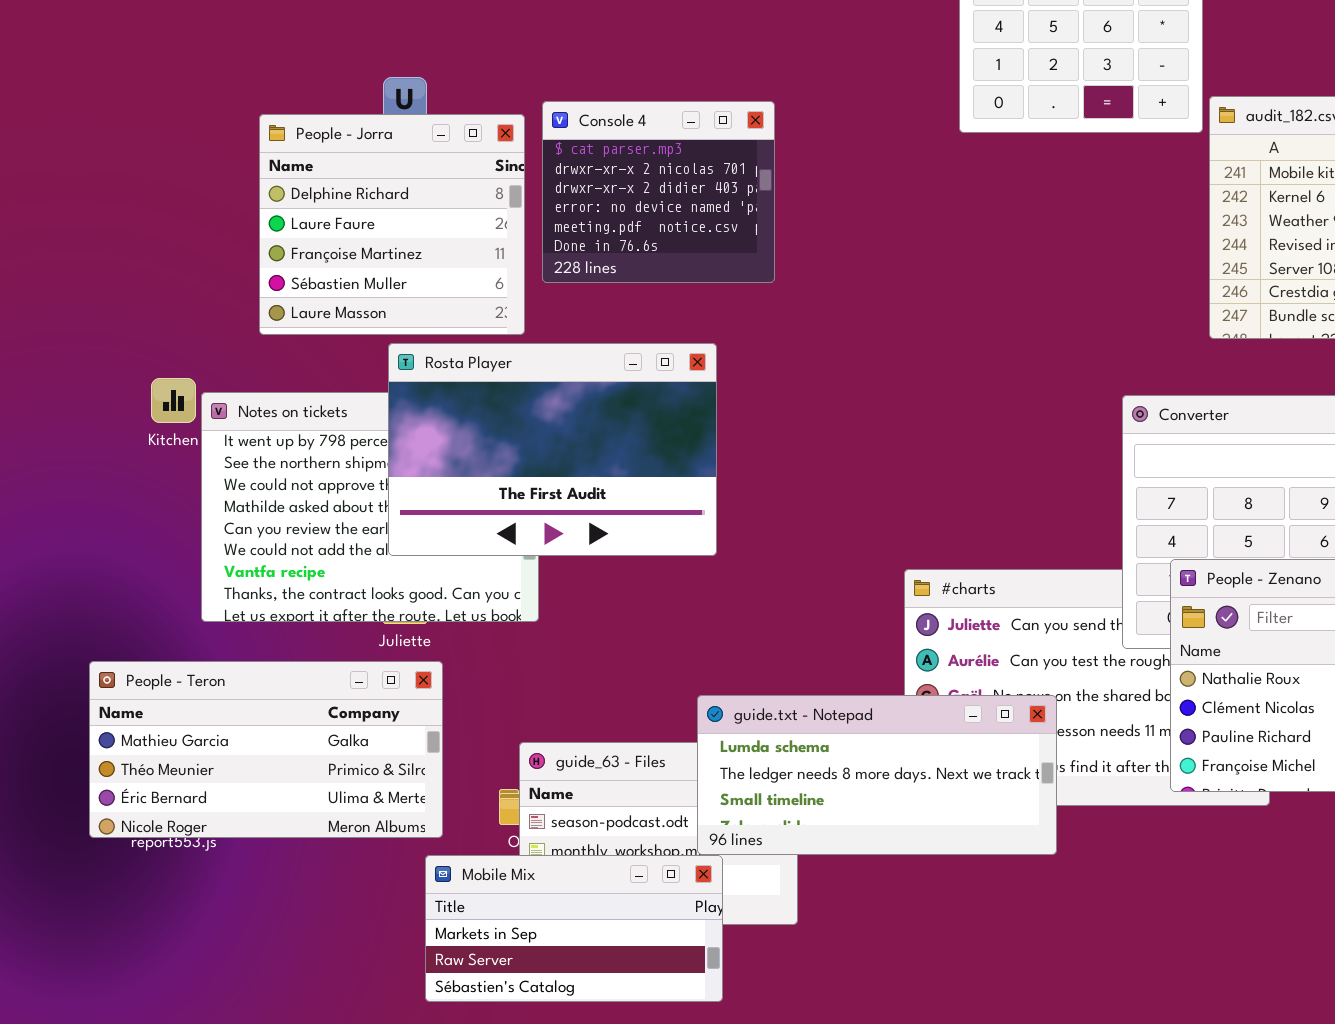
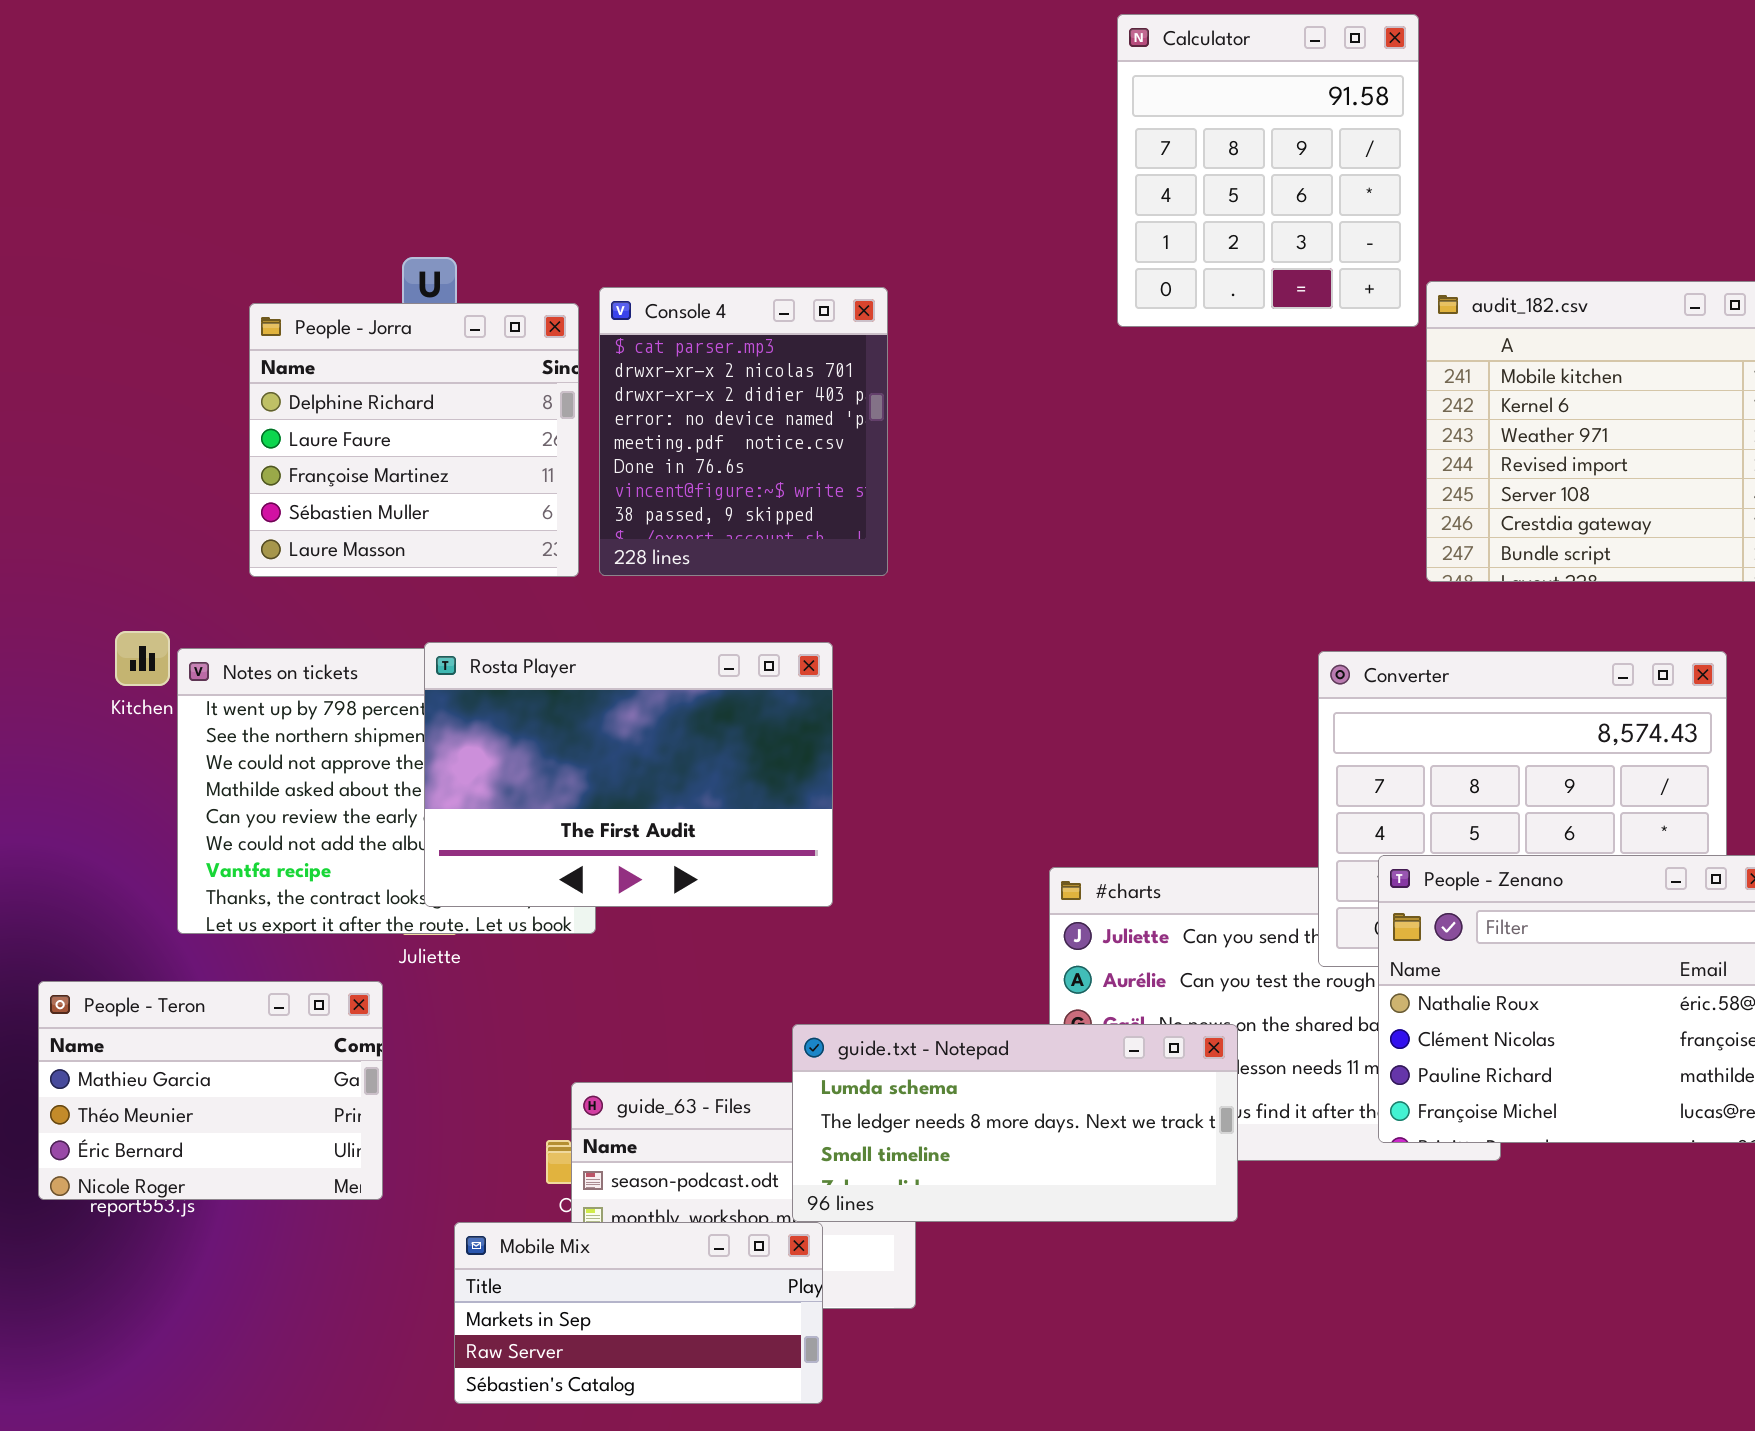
Console 4: [542,101,775,283] -> [599,287,888,576], resized
Rosta Player: [388,343,717,556] -> [424,642,833,907], moved
People - Teron: [89,661,443,838] -> [38,981,383,1200], resized

